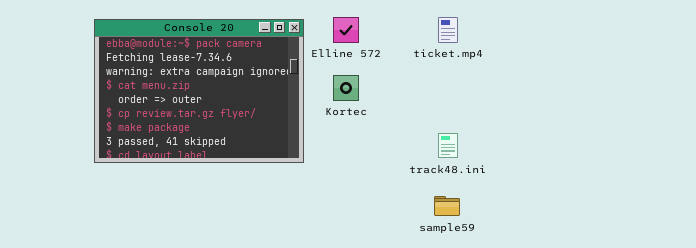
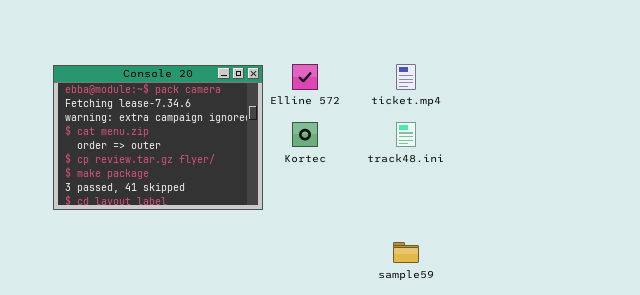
track48.ini: [438,133,458,158] -> [396,122,416,147], moved

